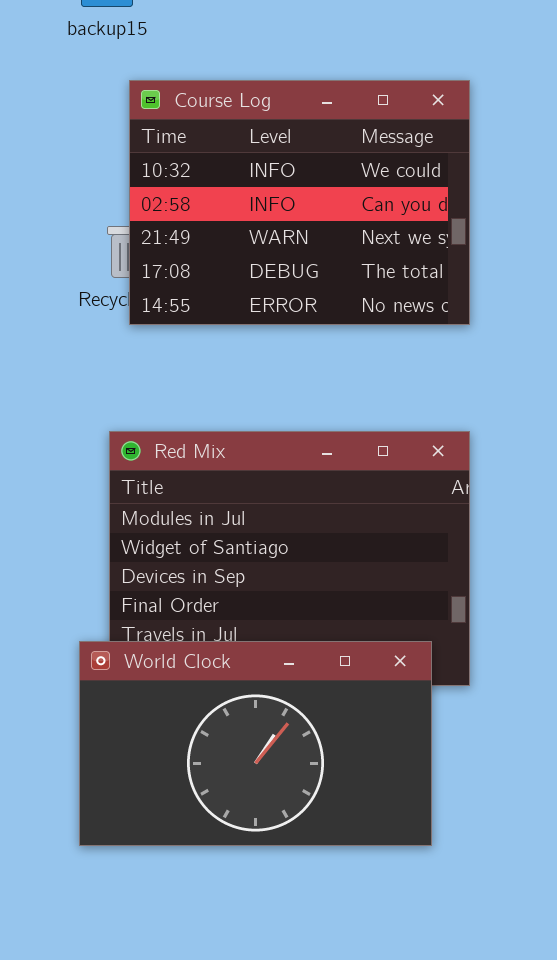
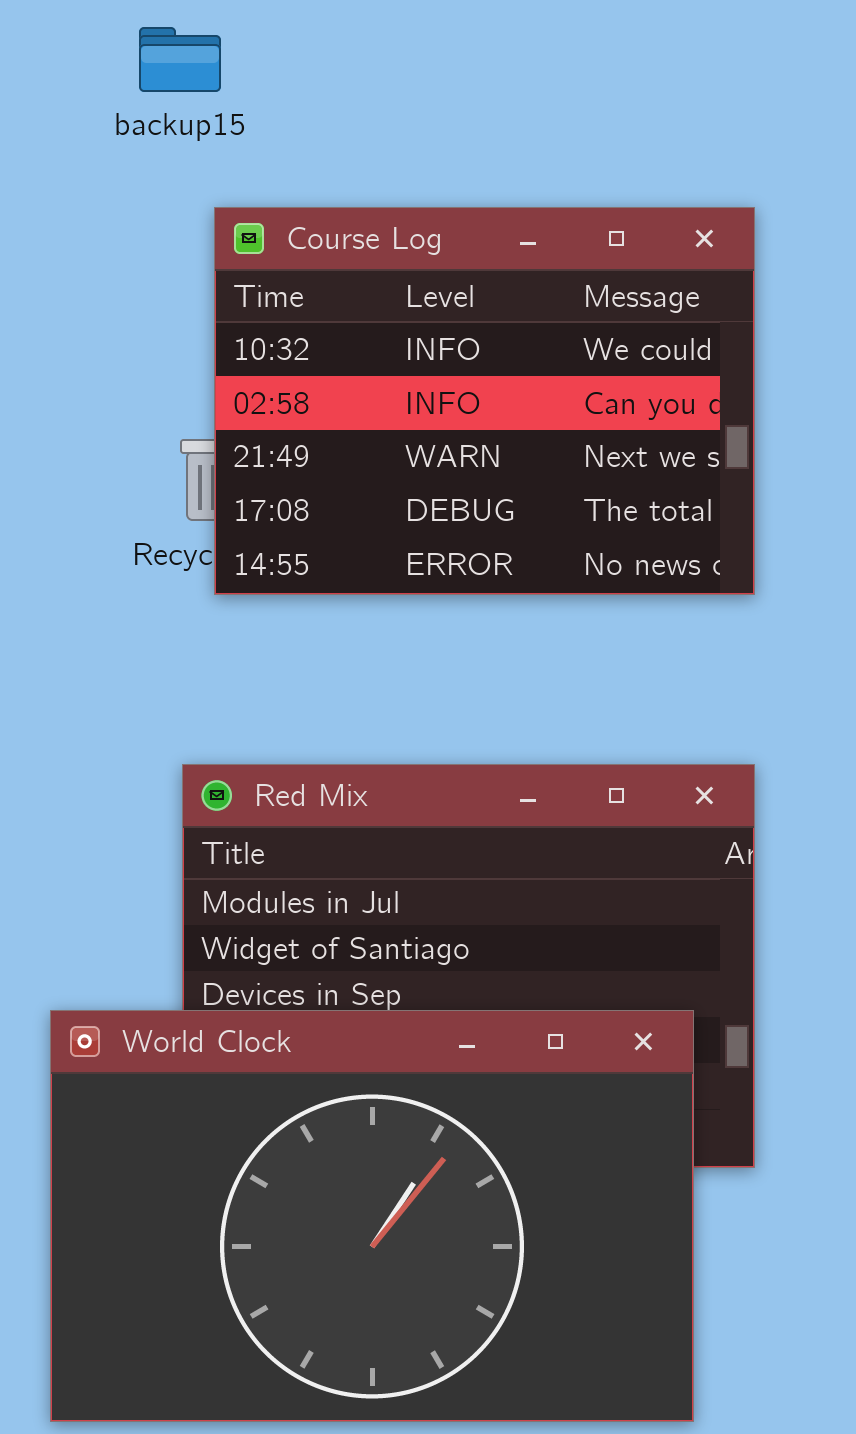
World Clock: [79,641,432,846] -> [50,1010,694,1422], resized

